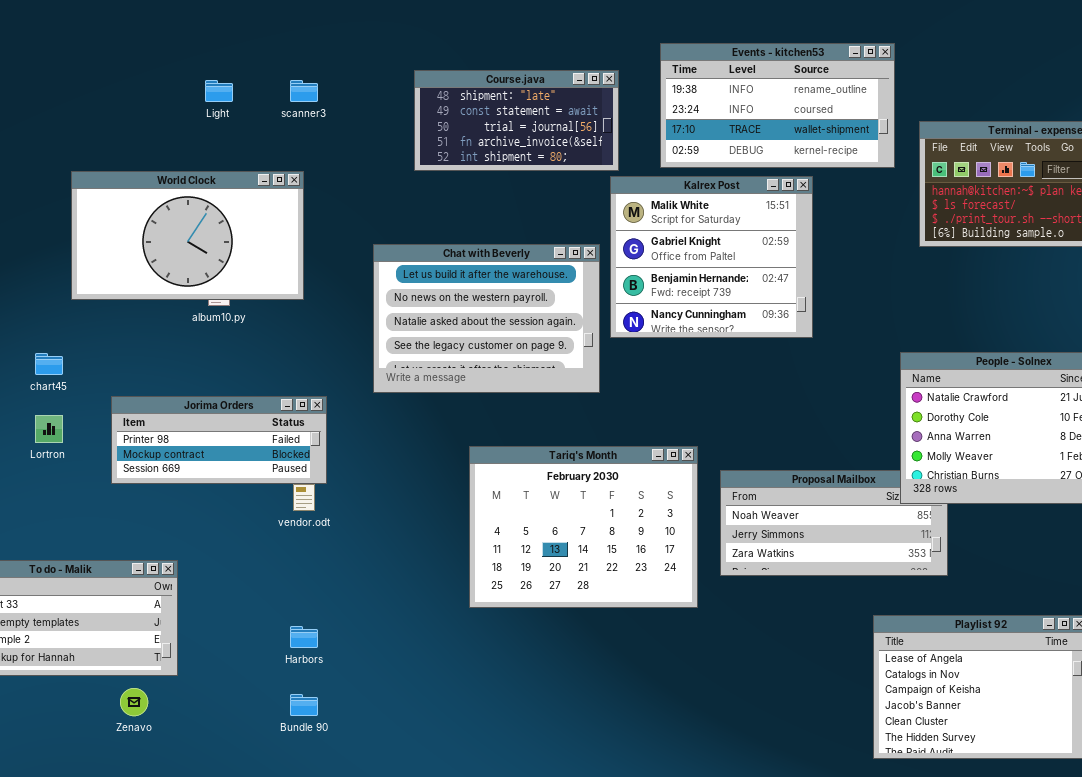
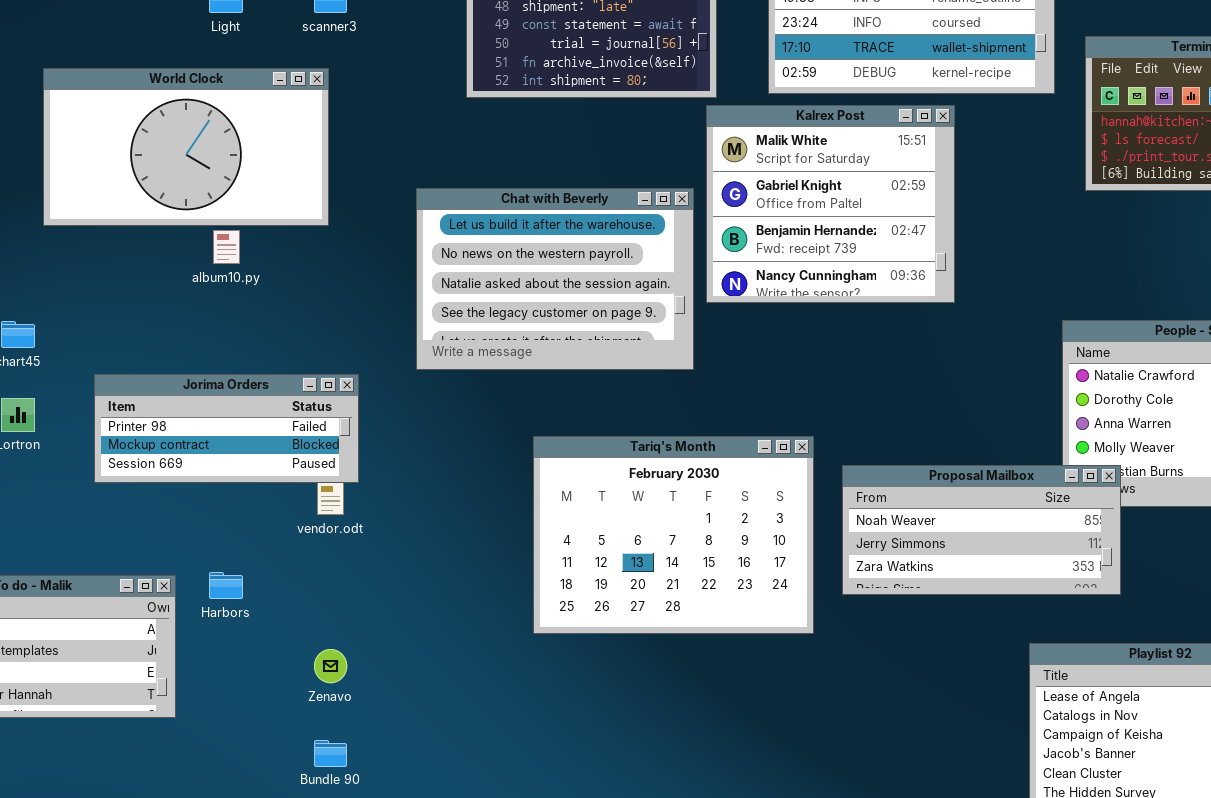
World Clock: [71,171,304,300] -> [43,68,329,226], moved
Proposal Mailbox: [720,470,948,576] -> [842,465,1121,595], raised
Harbors: [290,626,318,648] -> [209,572,243,599], moved
Zenavo: [120,688,148,716] -> [314,649,347,683], moved

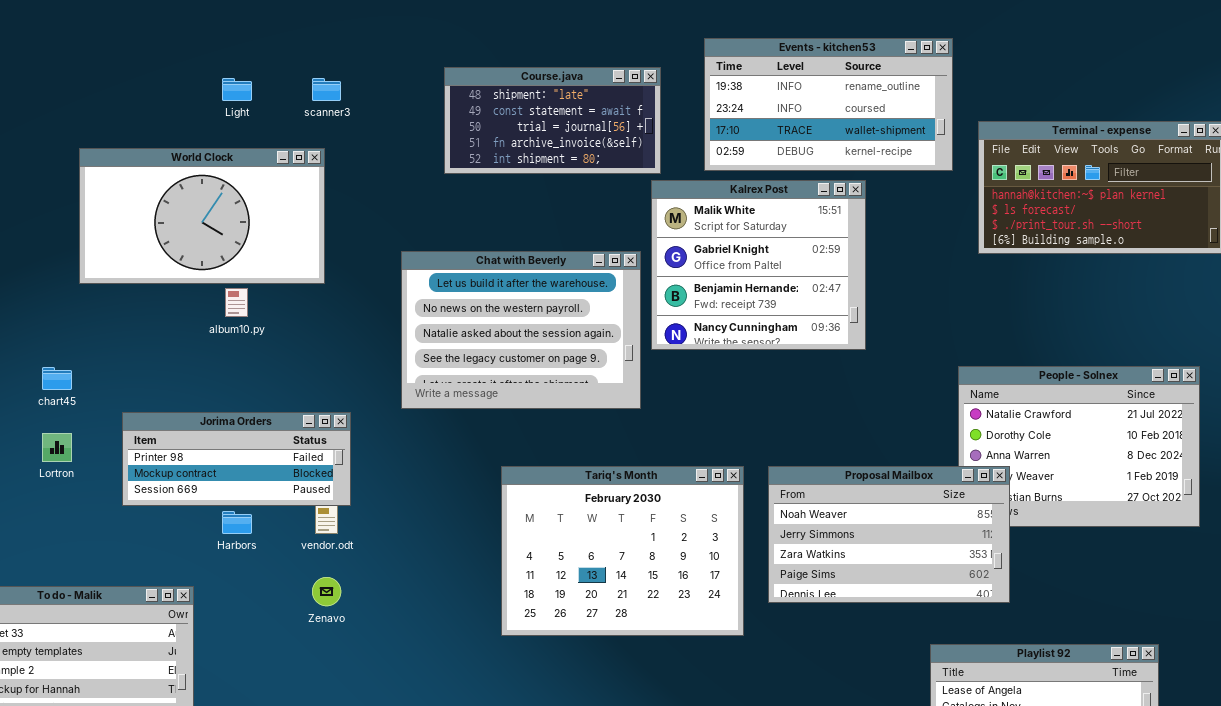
Proposal Mailbox: [842,465,1121,595] -> [768,466,1010,603], resized
Harbors: [209,572,243,599] -> [222,511,252,534], moved
Zenavo: [314,649,347,683] -> [312,577,341,606], moved

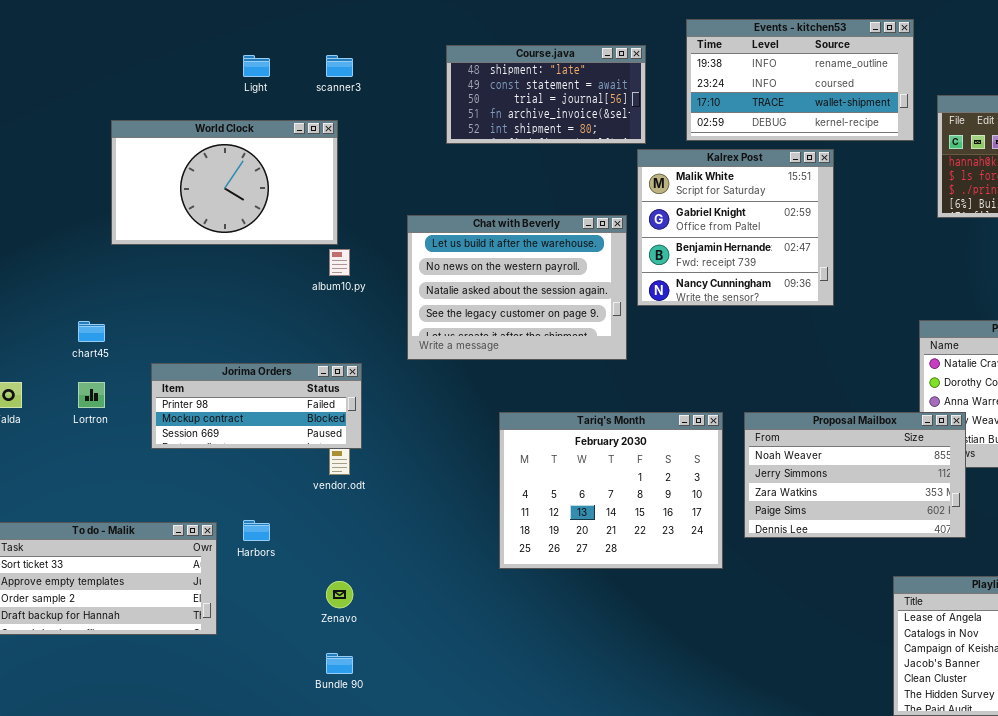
album10.py: [225,288,248,317] -> [329,249,350,276], moved
Harbors: [222,511,252,534] -> [243,520,270,541], moved
Zenavo: [312,577,341,606] -> [326,581,353,608], moved

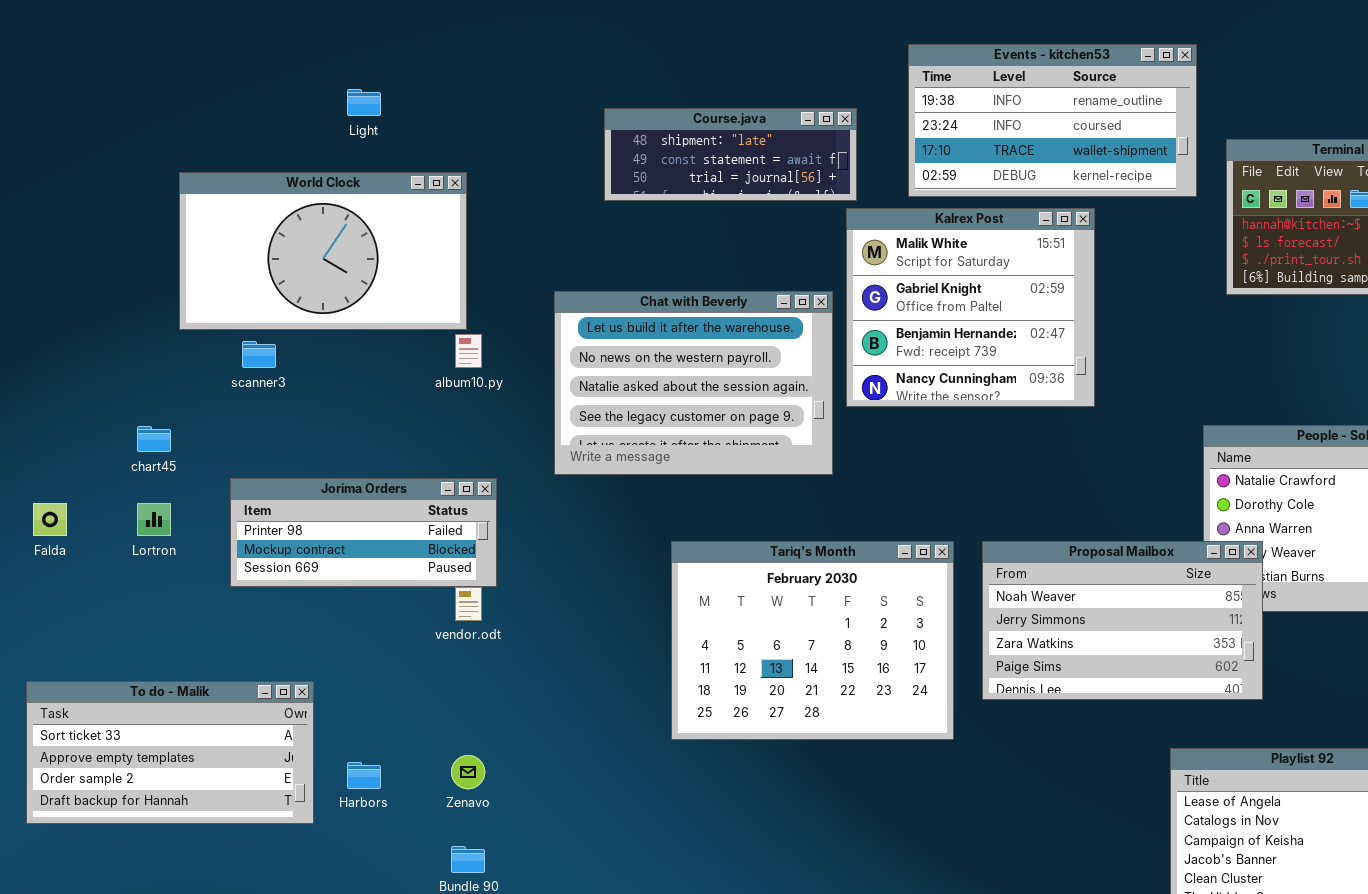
Course.java: [446,45,646,144] -> [604,108,857,201], resized
scanner3: [326,55,353,77] -> [242,341,276,368], moved
Harbors: [243,520,270,541] -> [347,762,381,789], moved

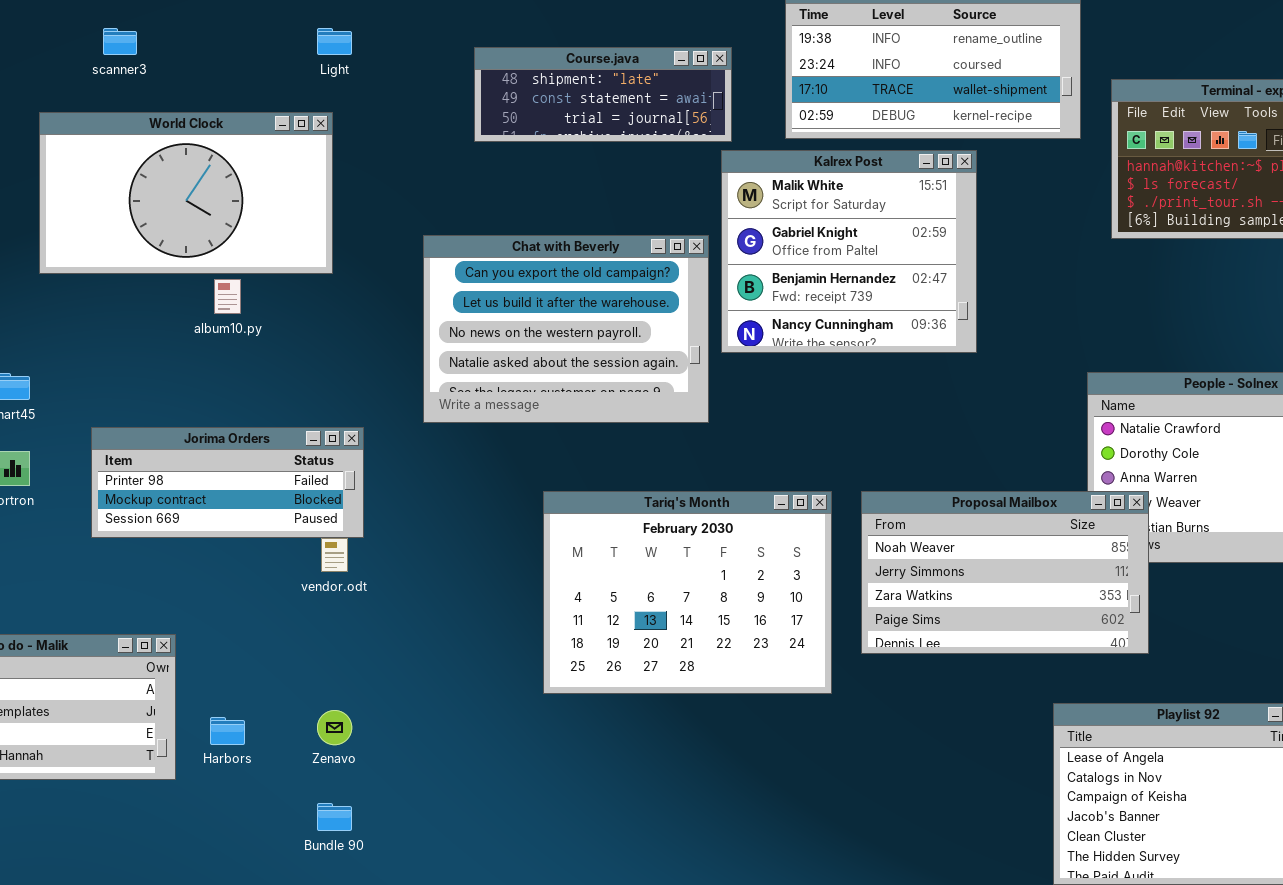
Light: [347,89,381,116] -> [317,28,352,55], moved
Chat with Beverly: [554,291,833,475] -> [423,235,709,423], scrolled up 1 row
album10.py: [455,334,482,368] -> [214,279,241,314], moved
scanner3: [242,341,276,368] -> [103,28,137,55], moved

